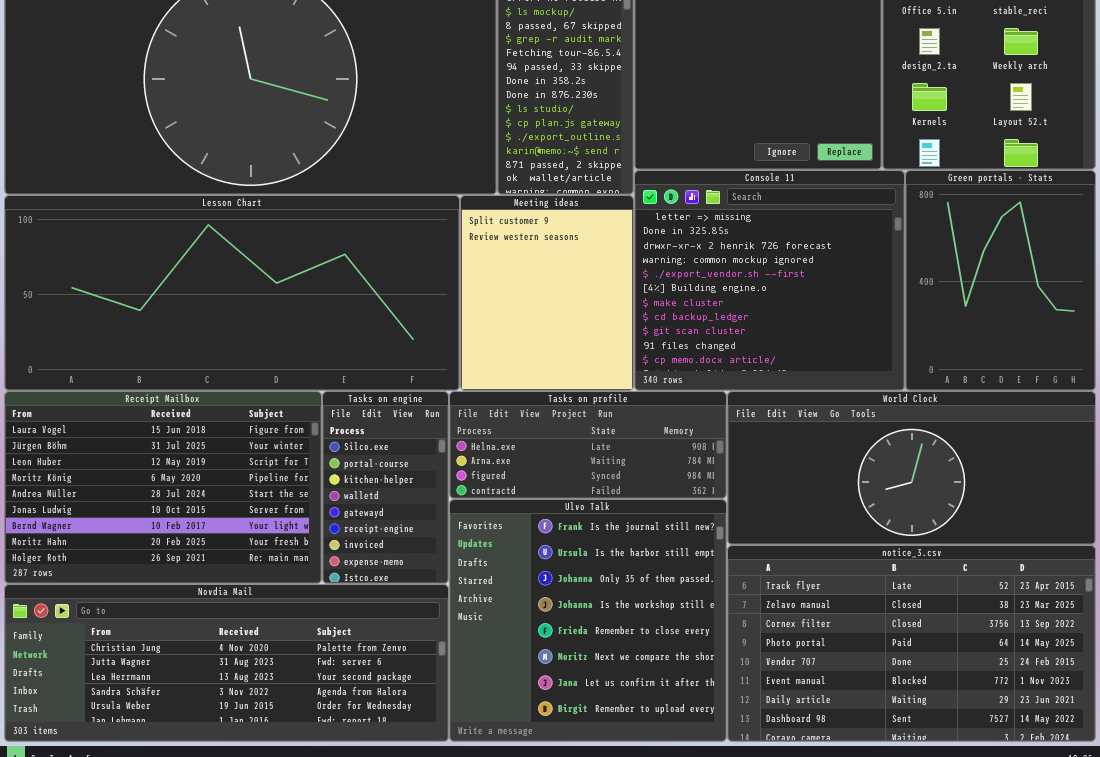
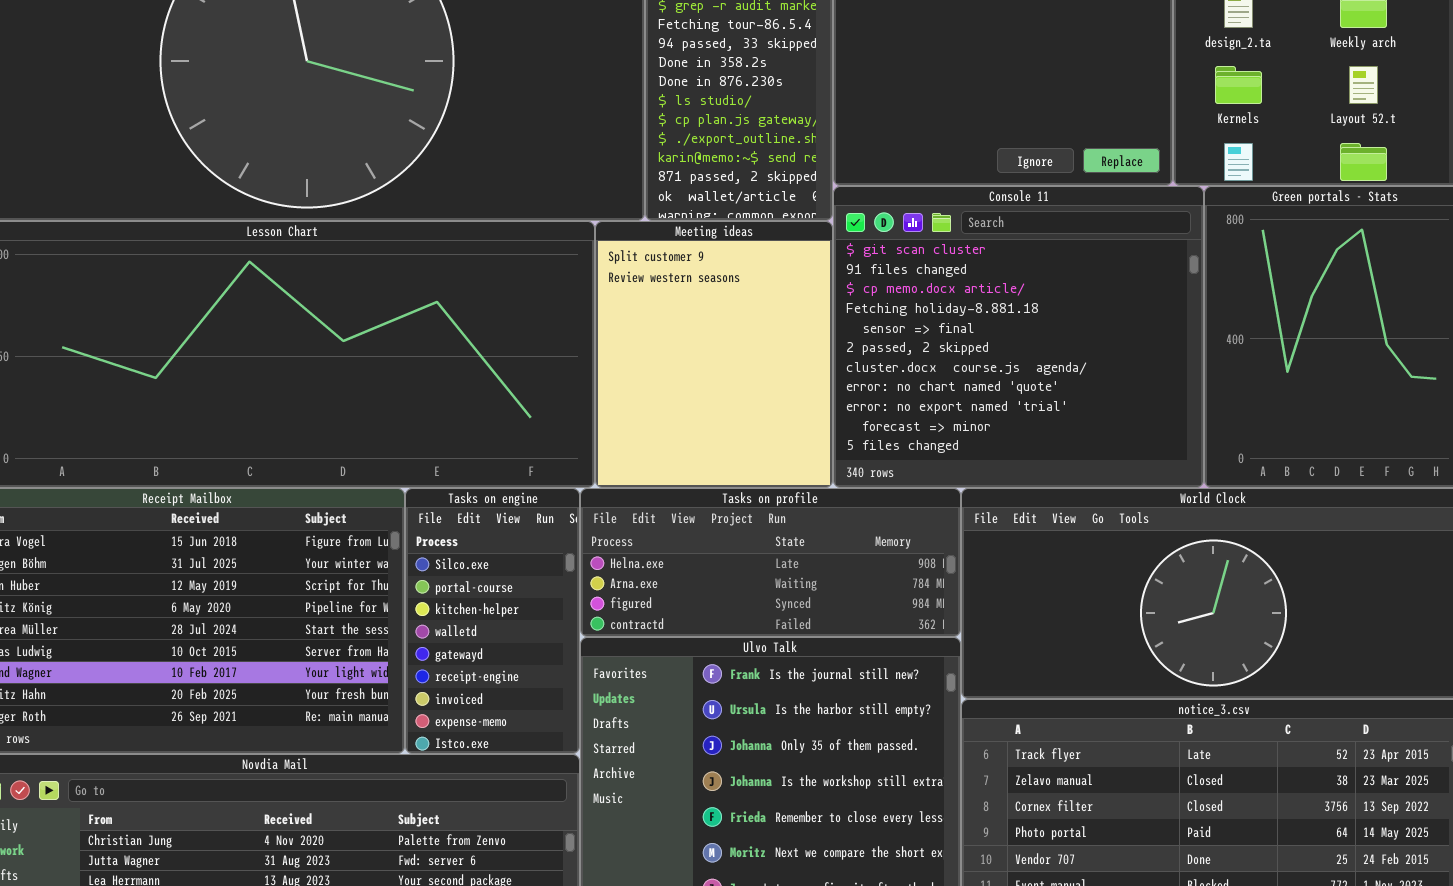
Console 11: [634,170,905,391] -> [833,186,1204,488], scrolled down 8 rows

